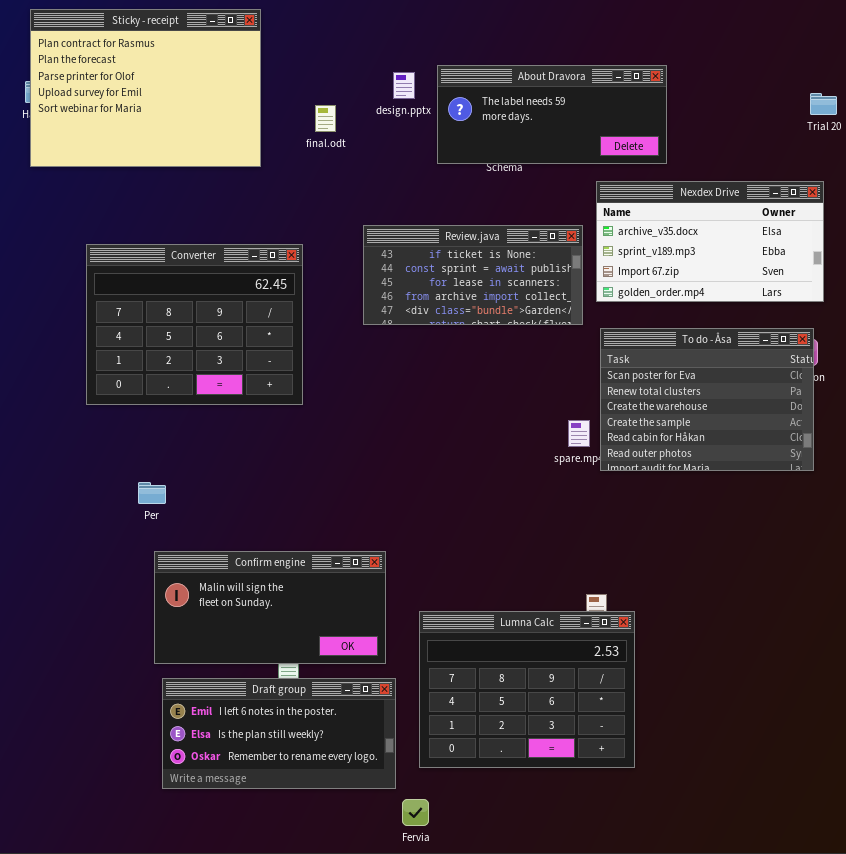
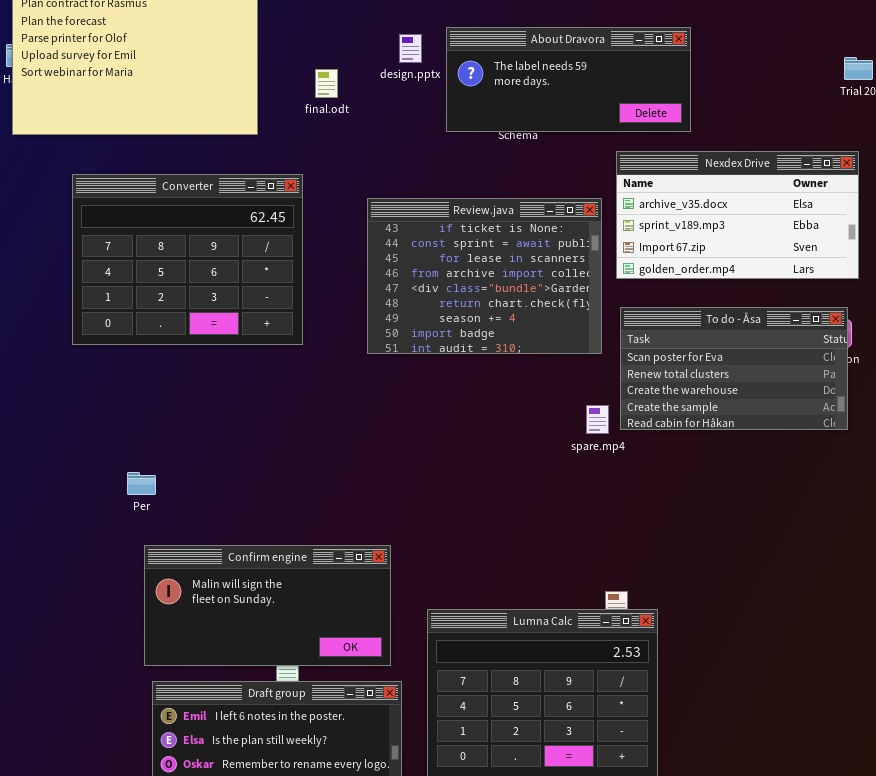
Review.java: [363,225,583,325] -> [367,198,602,354], resized
Converter: [86,244,303,405] -> [72,174,303,345], moved
To do - Åsa: [600,328,814,471] -> [620,307,848,430], resized

